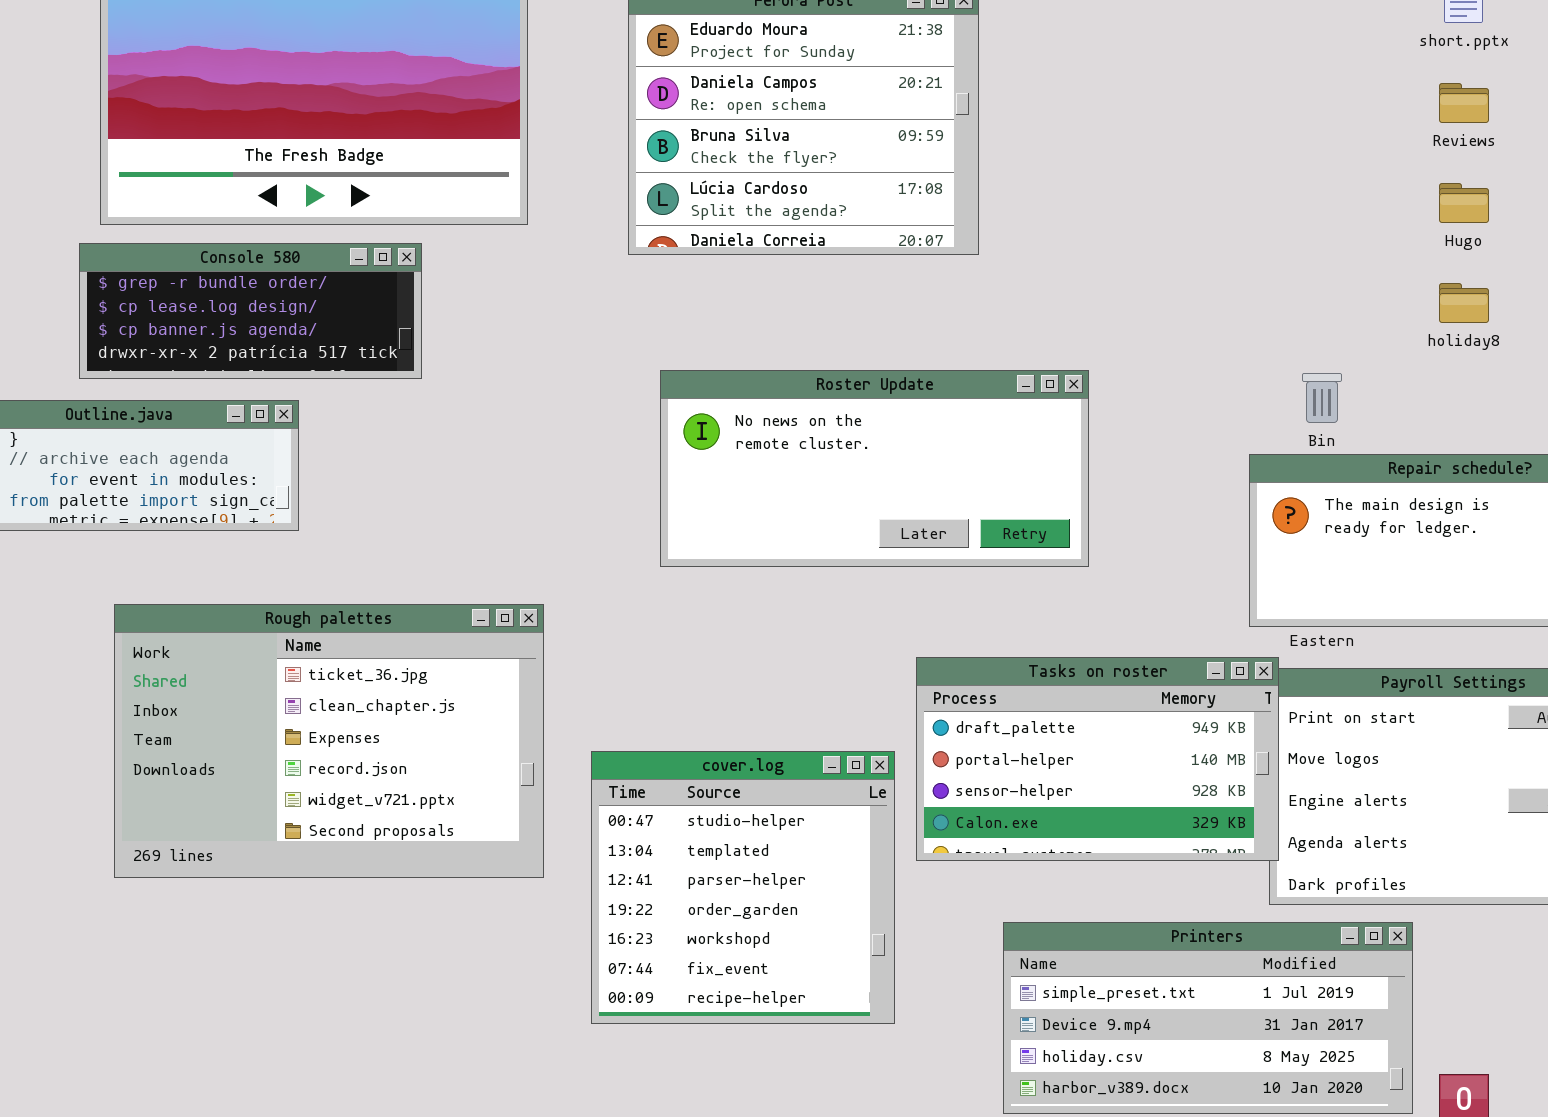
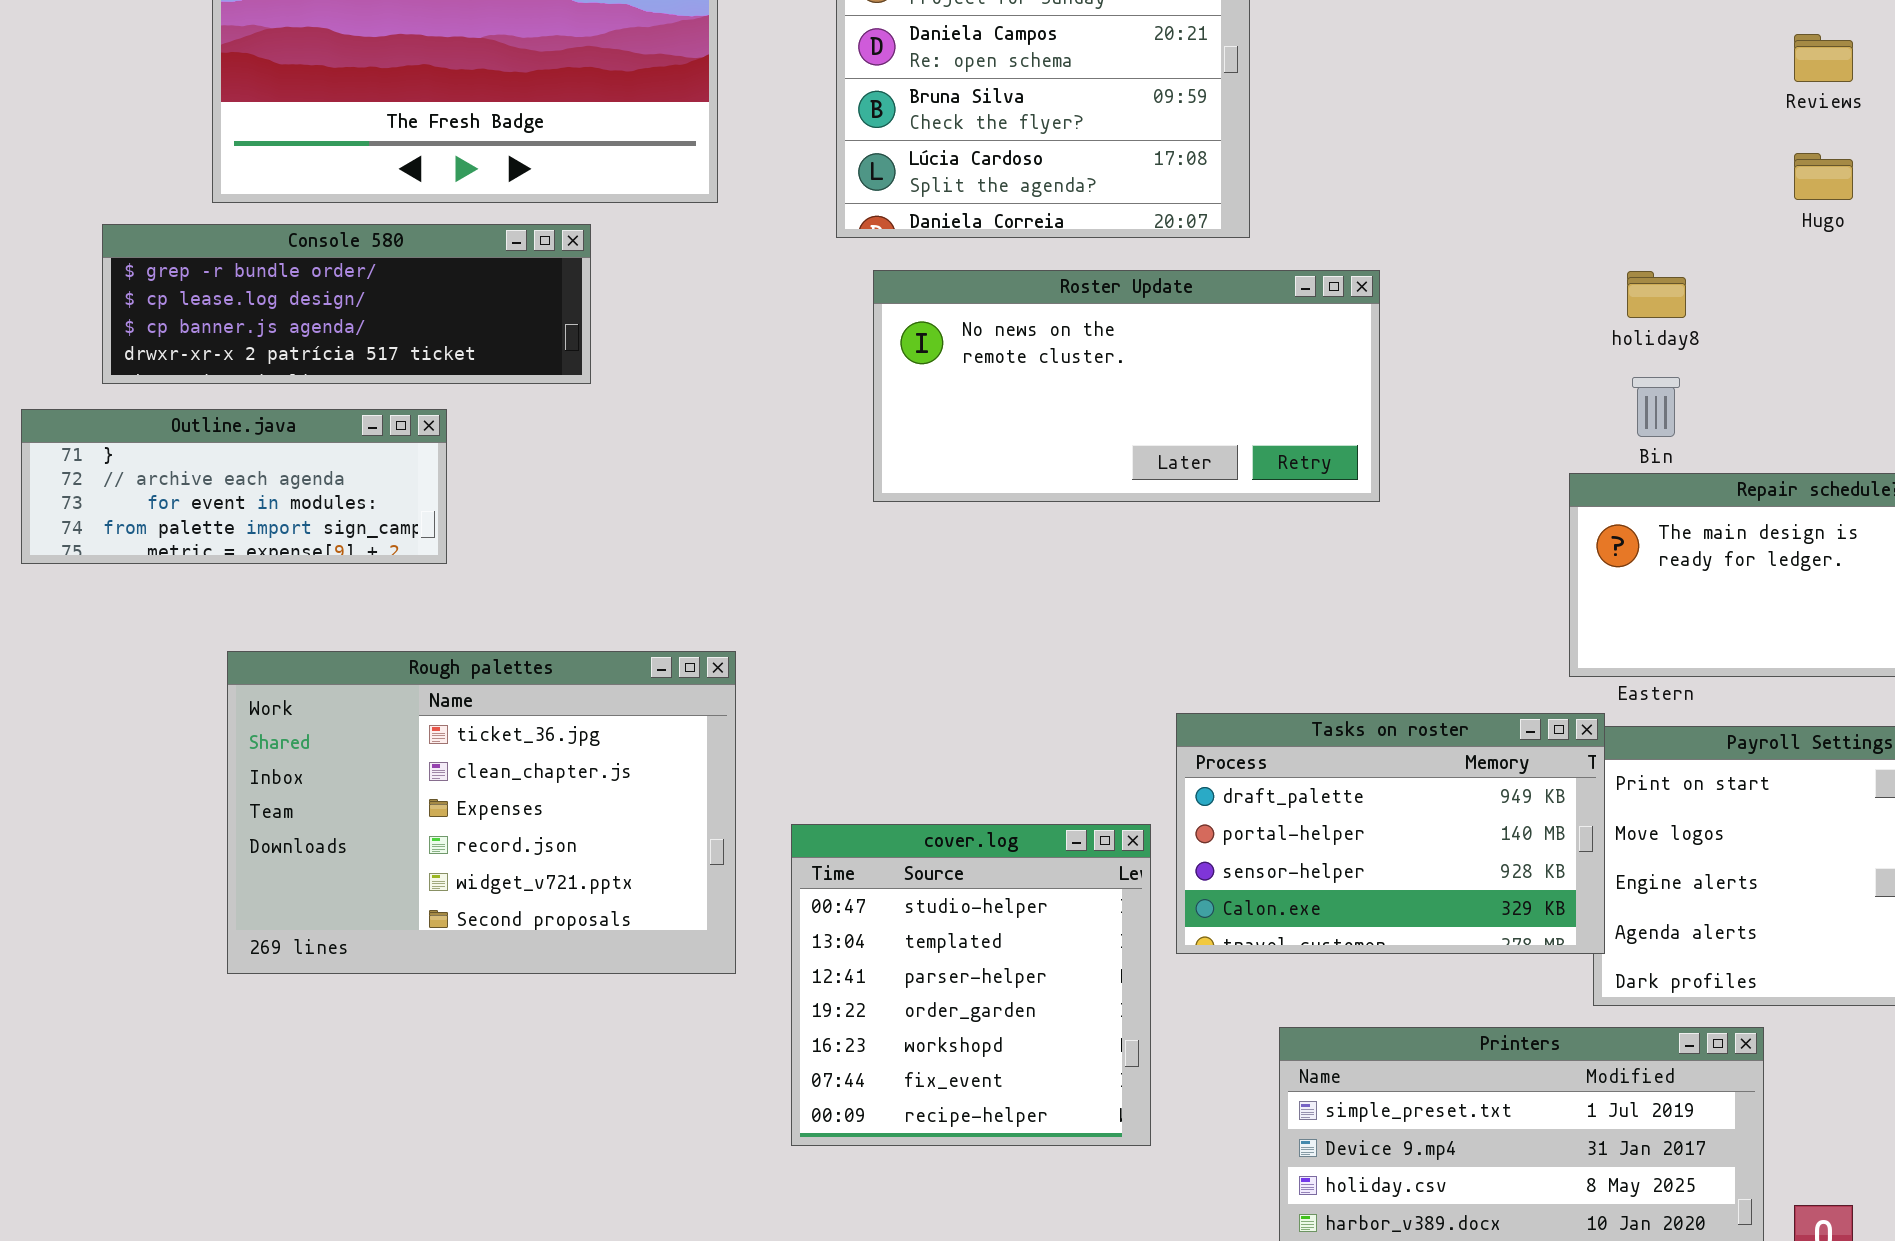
Console 580: [79,243,422,379] -> [102,224,591,384], resized
holiday8: [1439,283,1489,323] -> [1627,271,1686,318], moved
Roster Update: [660,370,1089,567] -> [873,270,1380,502], moved

